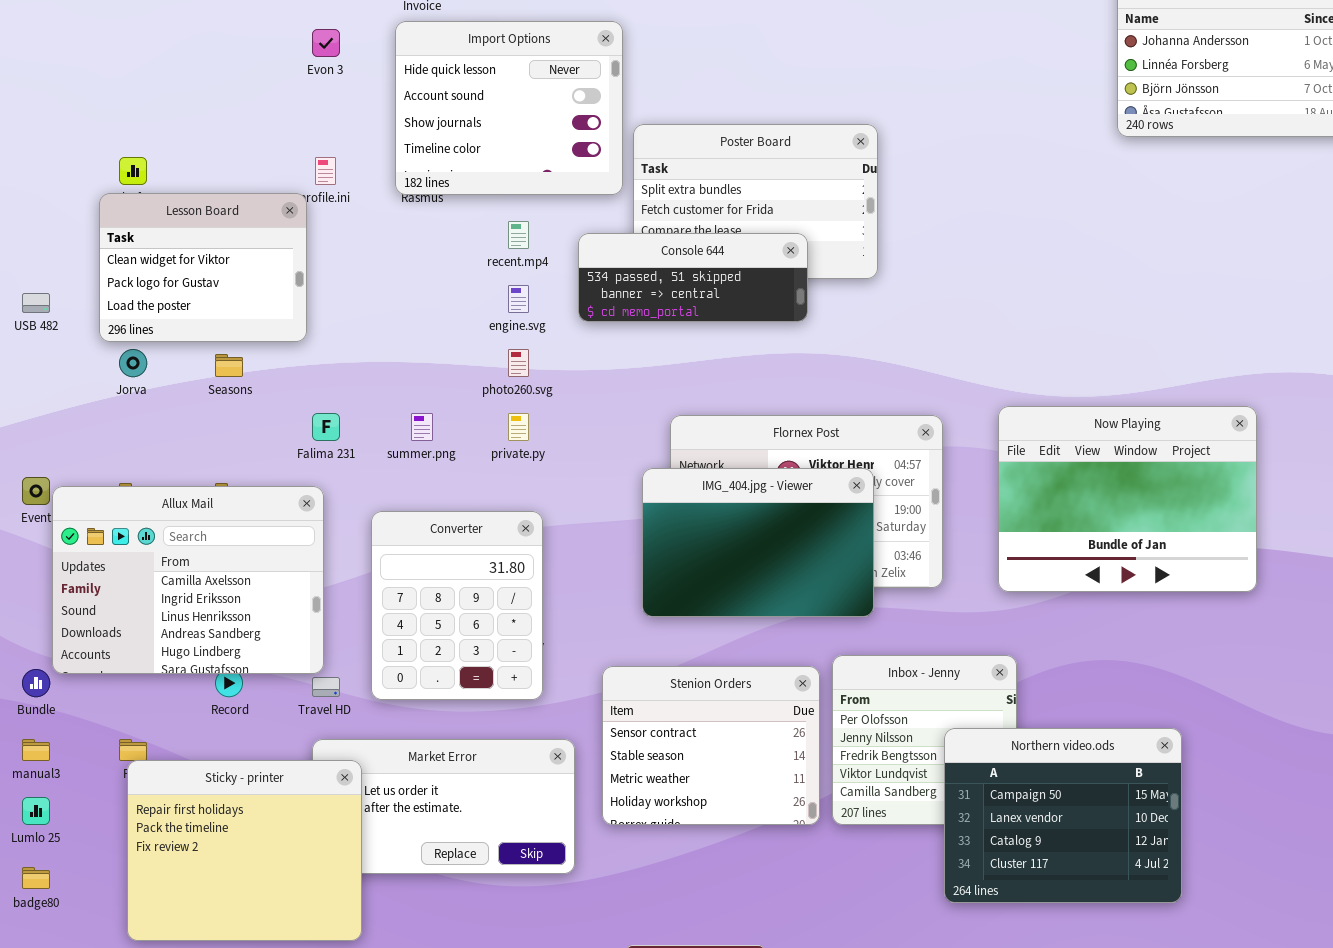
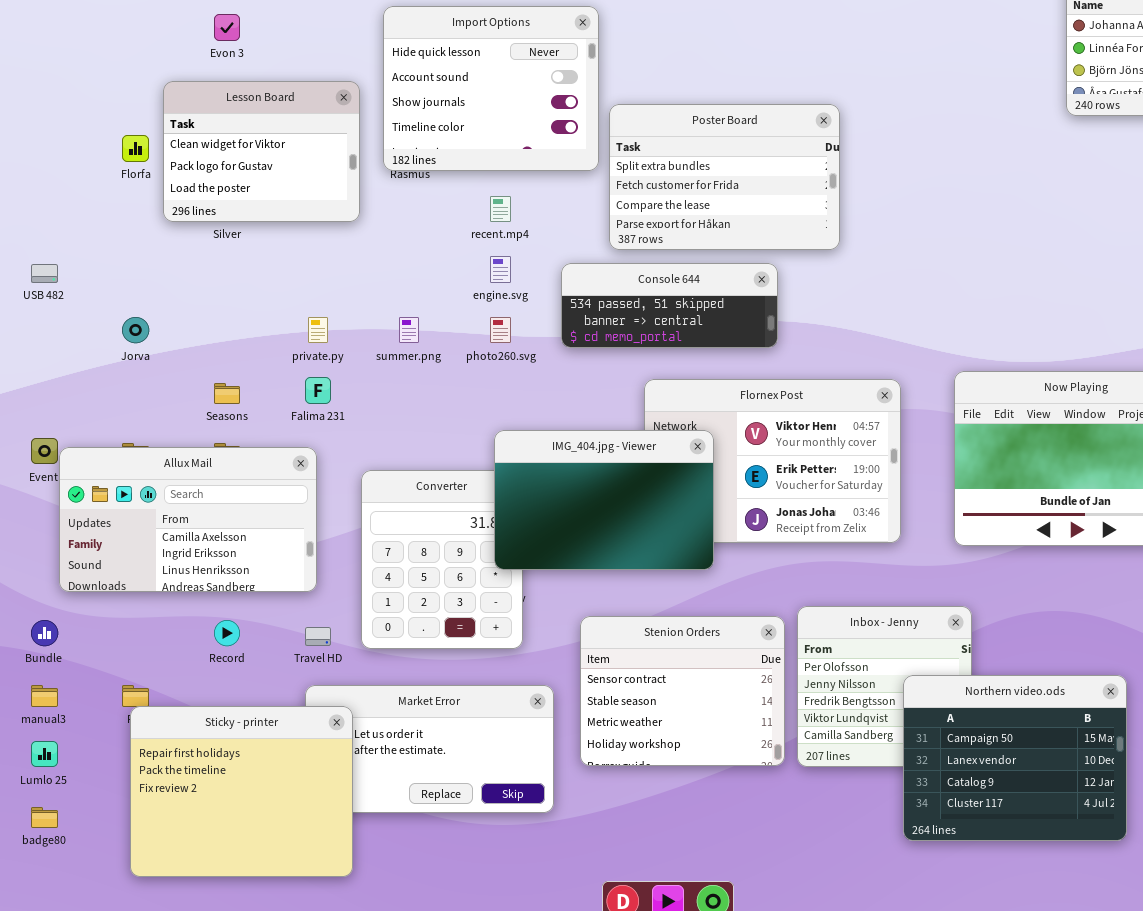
Evon 3: [312,29,340,57] -> [214,14,240,41], moved
Lesson Board: [99,193,307,342] -> [163,81,360,222], moved
Console 644: [578,233,808,322] -> [561,263,778,348], moved
Seasons: [215,354,243,377] -> [214,383,240,404], moved
summer.png: [411,413,433,441] -> [399,317,419,343], moved
private.py: [508,413,529,441] -> [308,317,328,343], moved
IMG_404.jpg - Viewer: [642,468,874,617] -> [494,430,714,570], moved
Allux Mail: [52,486,324,674] -> [59,447,317,592], resized

